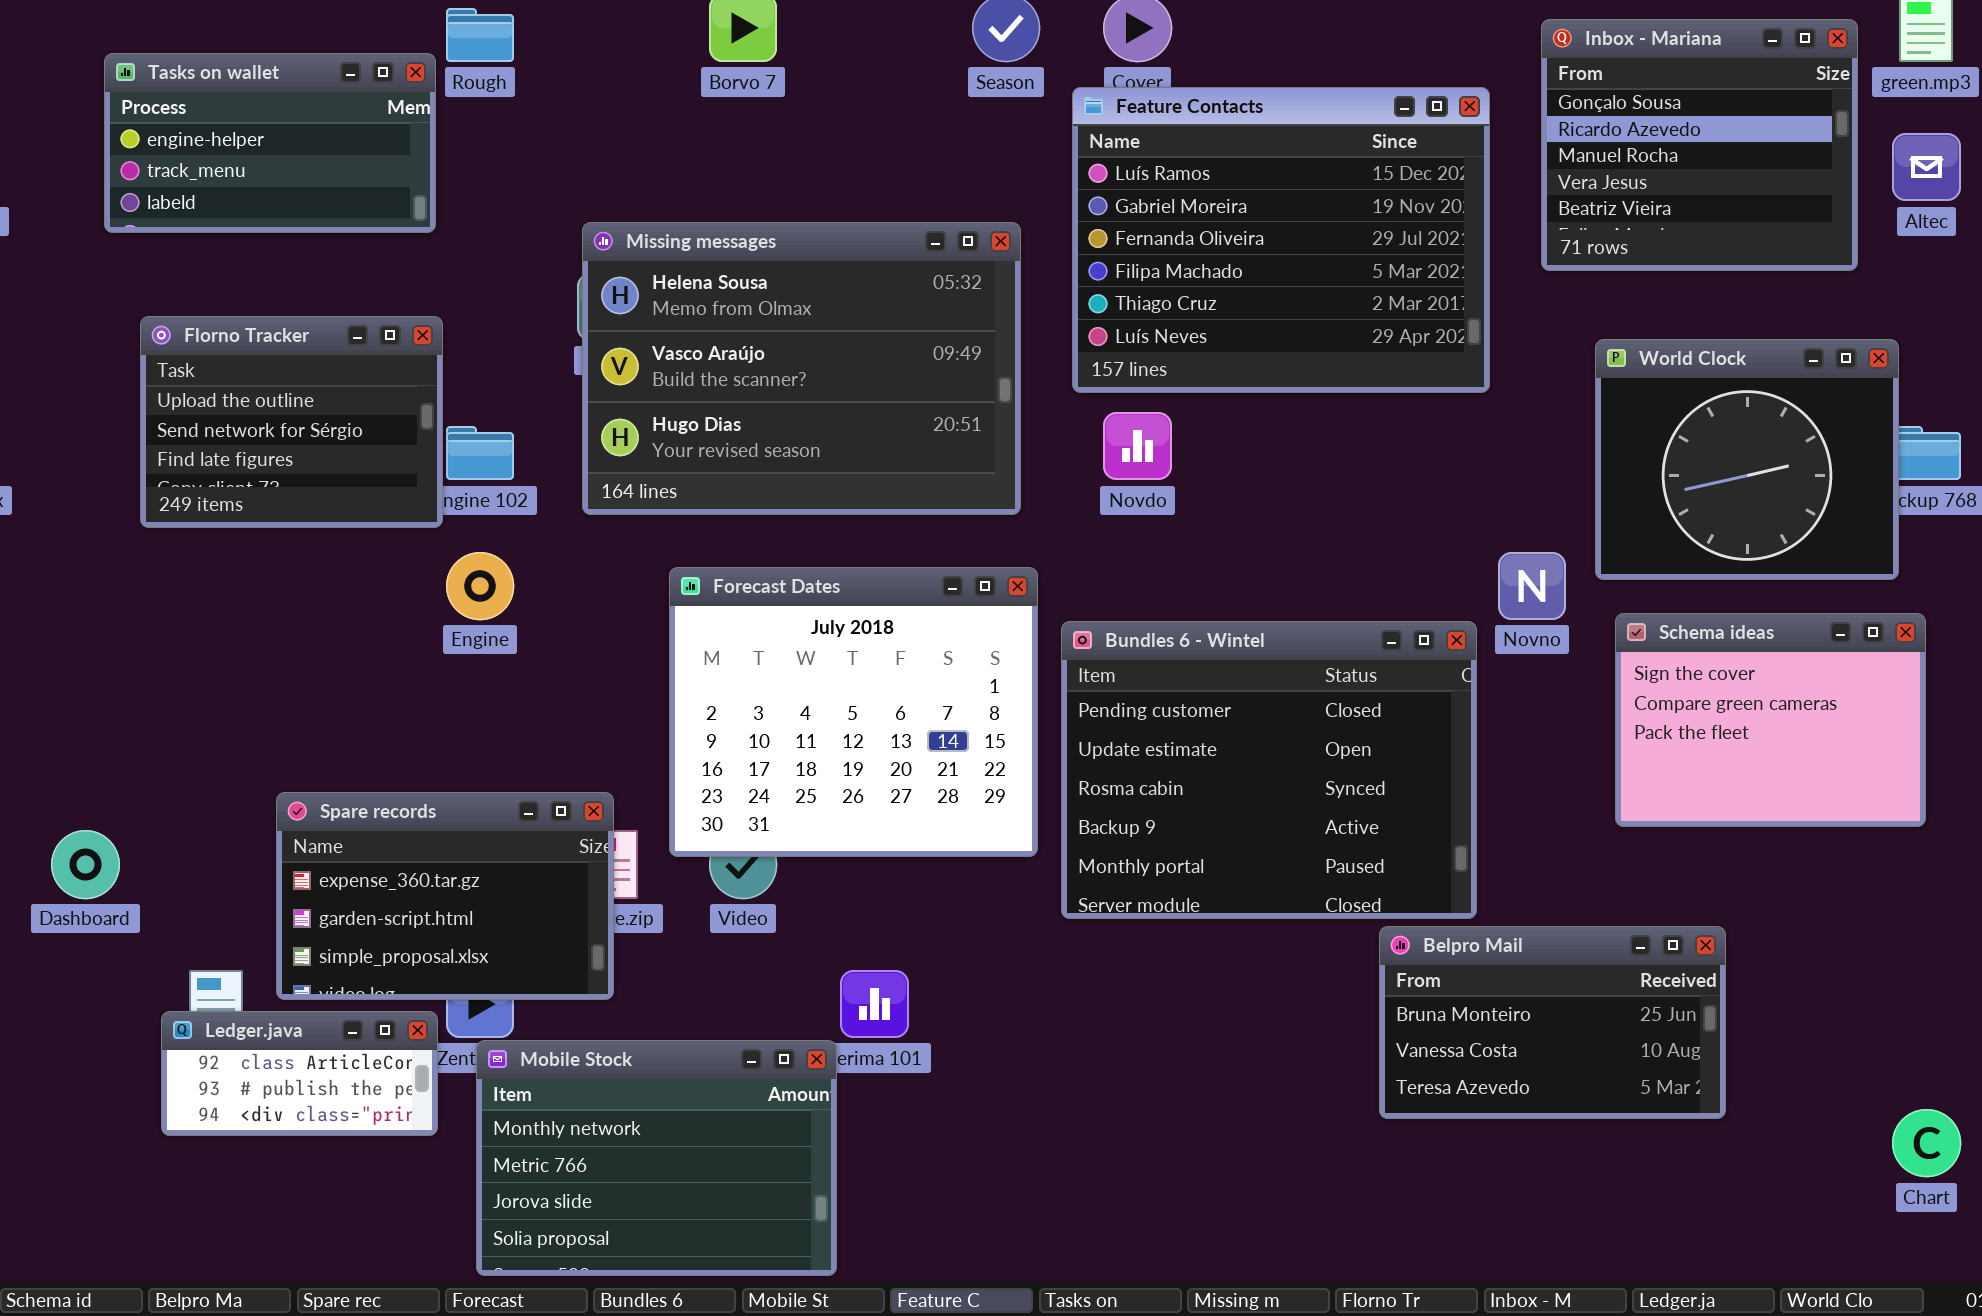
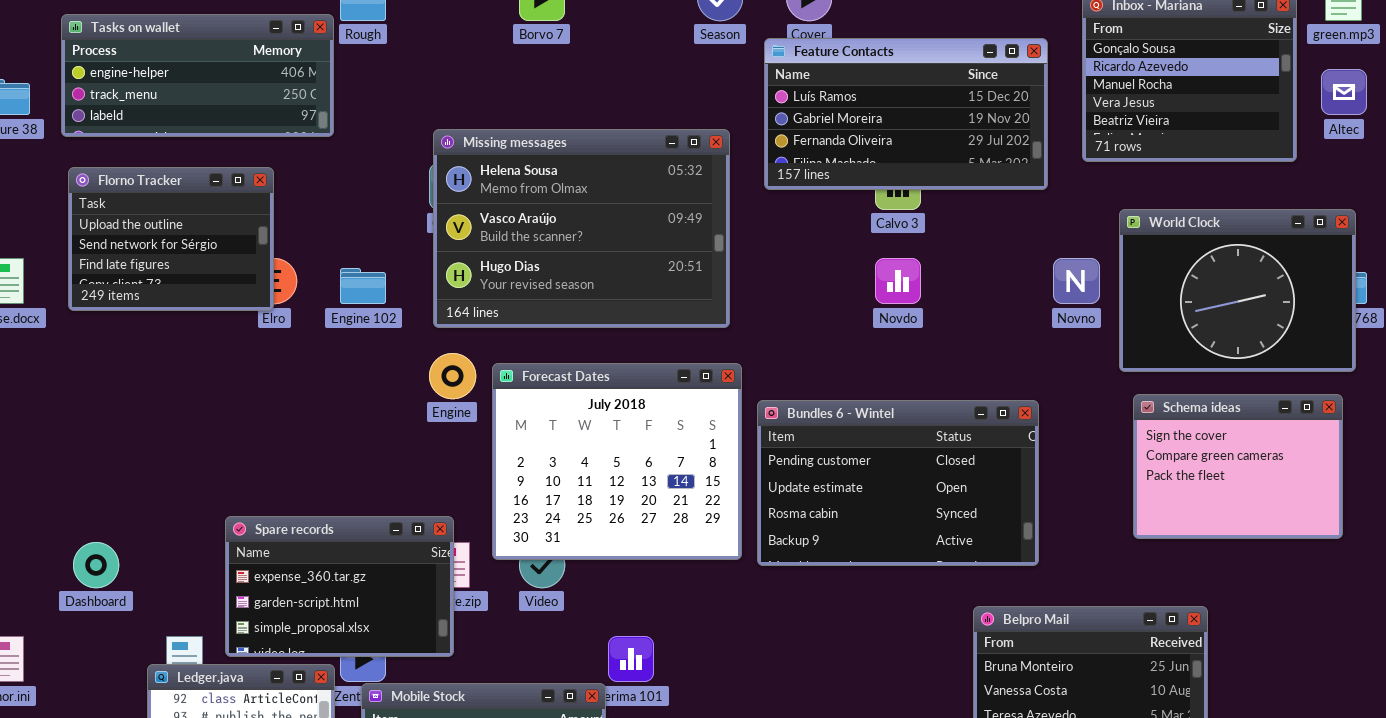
Tasks on wallet: [104,53,436,233] -> [61,14,334,137], resized
Feature Contacts: [1072,87,1490,393] -> [764,38,1048,190], resized
Florno Tracker: [140,316,443,528] -> [68,167,274,311], moved
World Clock: [1595,339,1899,580] -> [1119,209,1356,372], resized
Novdo: [1103,412,1172,480] -> [875,258,921,304], moved
Engine: [446,552,514,620] -> [429,353,476,399], moved
Novno: [1498,552,1566,620] -> [1053,258,1100,304], moved
Bundles 6 - Wintel: [1061,621,1477,919] -> [757,400,1039,566], resized

